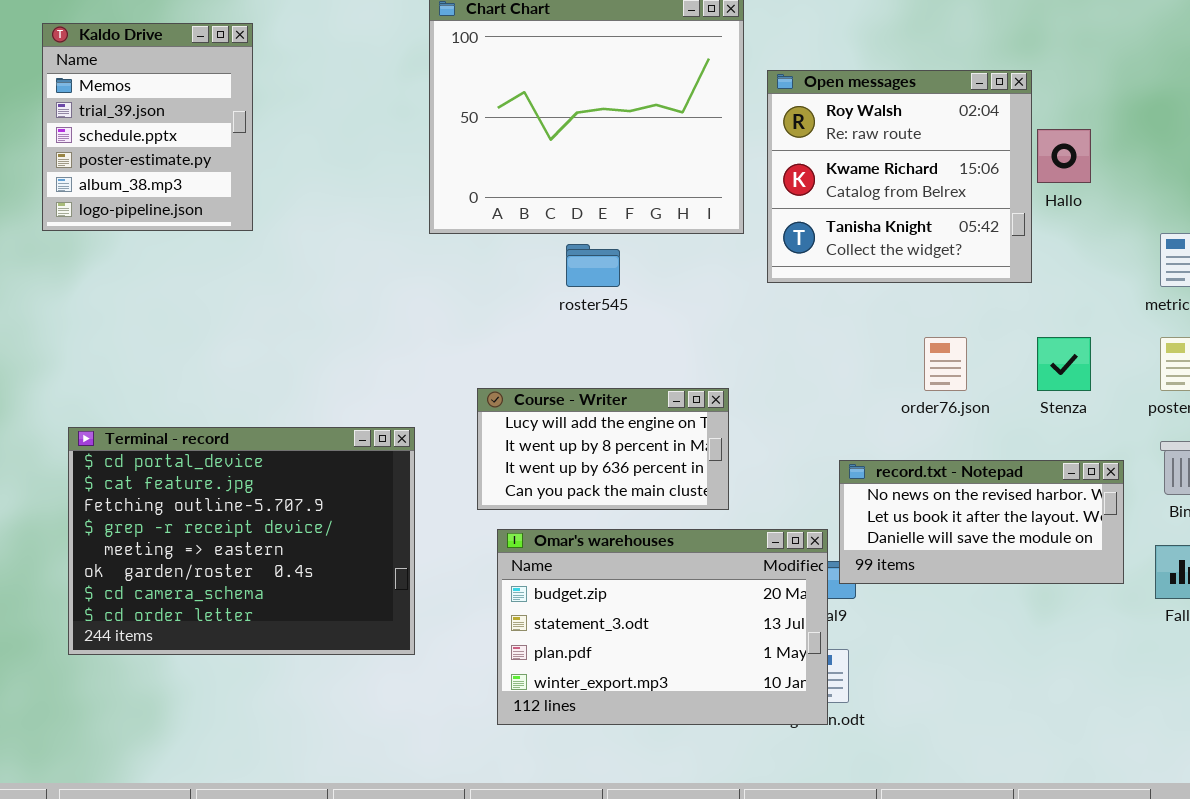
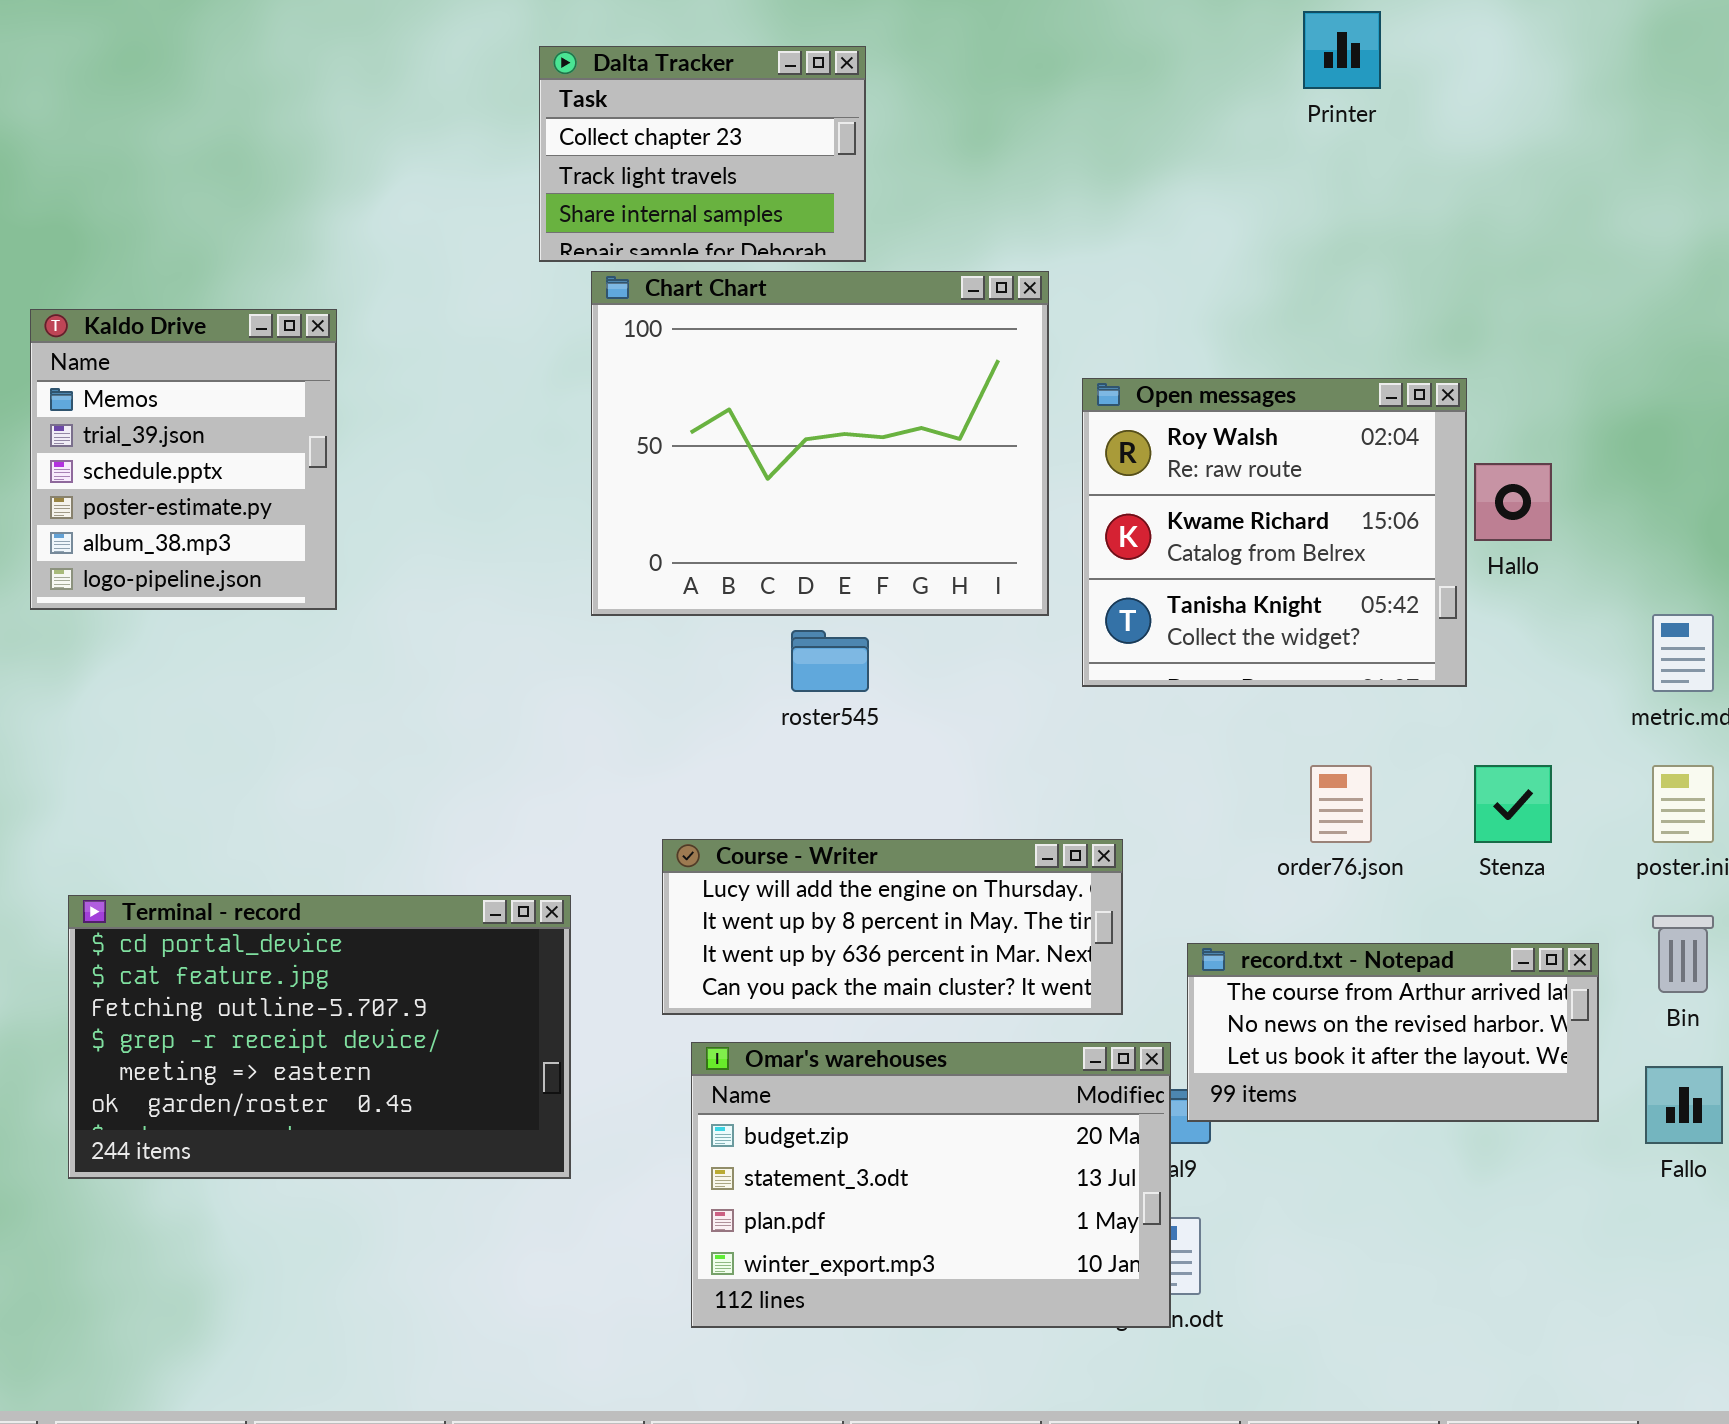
Course - Writer: [477,388,729,510] -> [662,839,1123,1015], resized
Terminal - record: [68,427,415,655] -> [68,895,571,1179], resized
record.txt - Notepad: [839,460,1124,584] -> [1187,943,1599,1122], scrolled up 1 row

